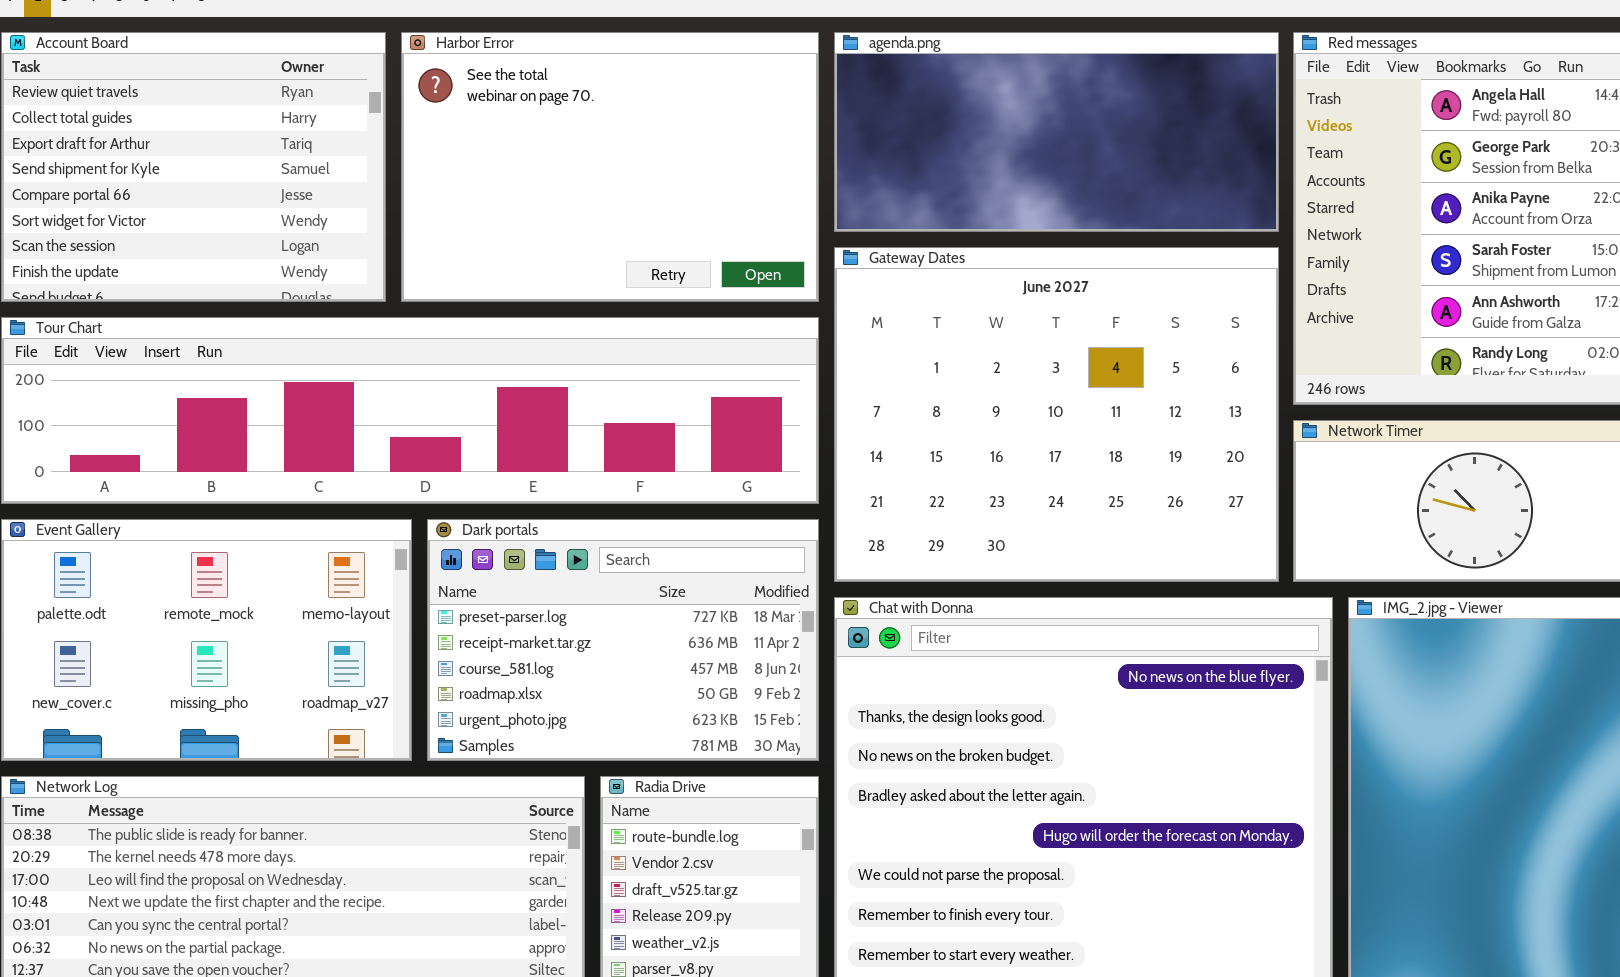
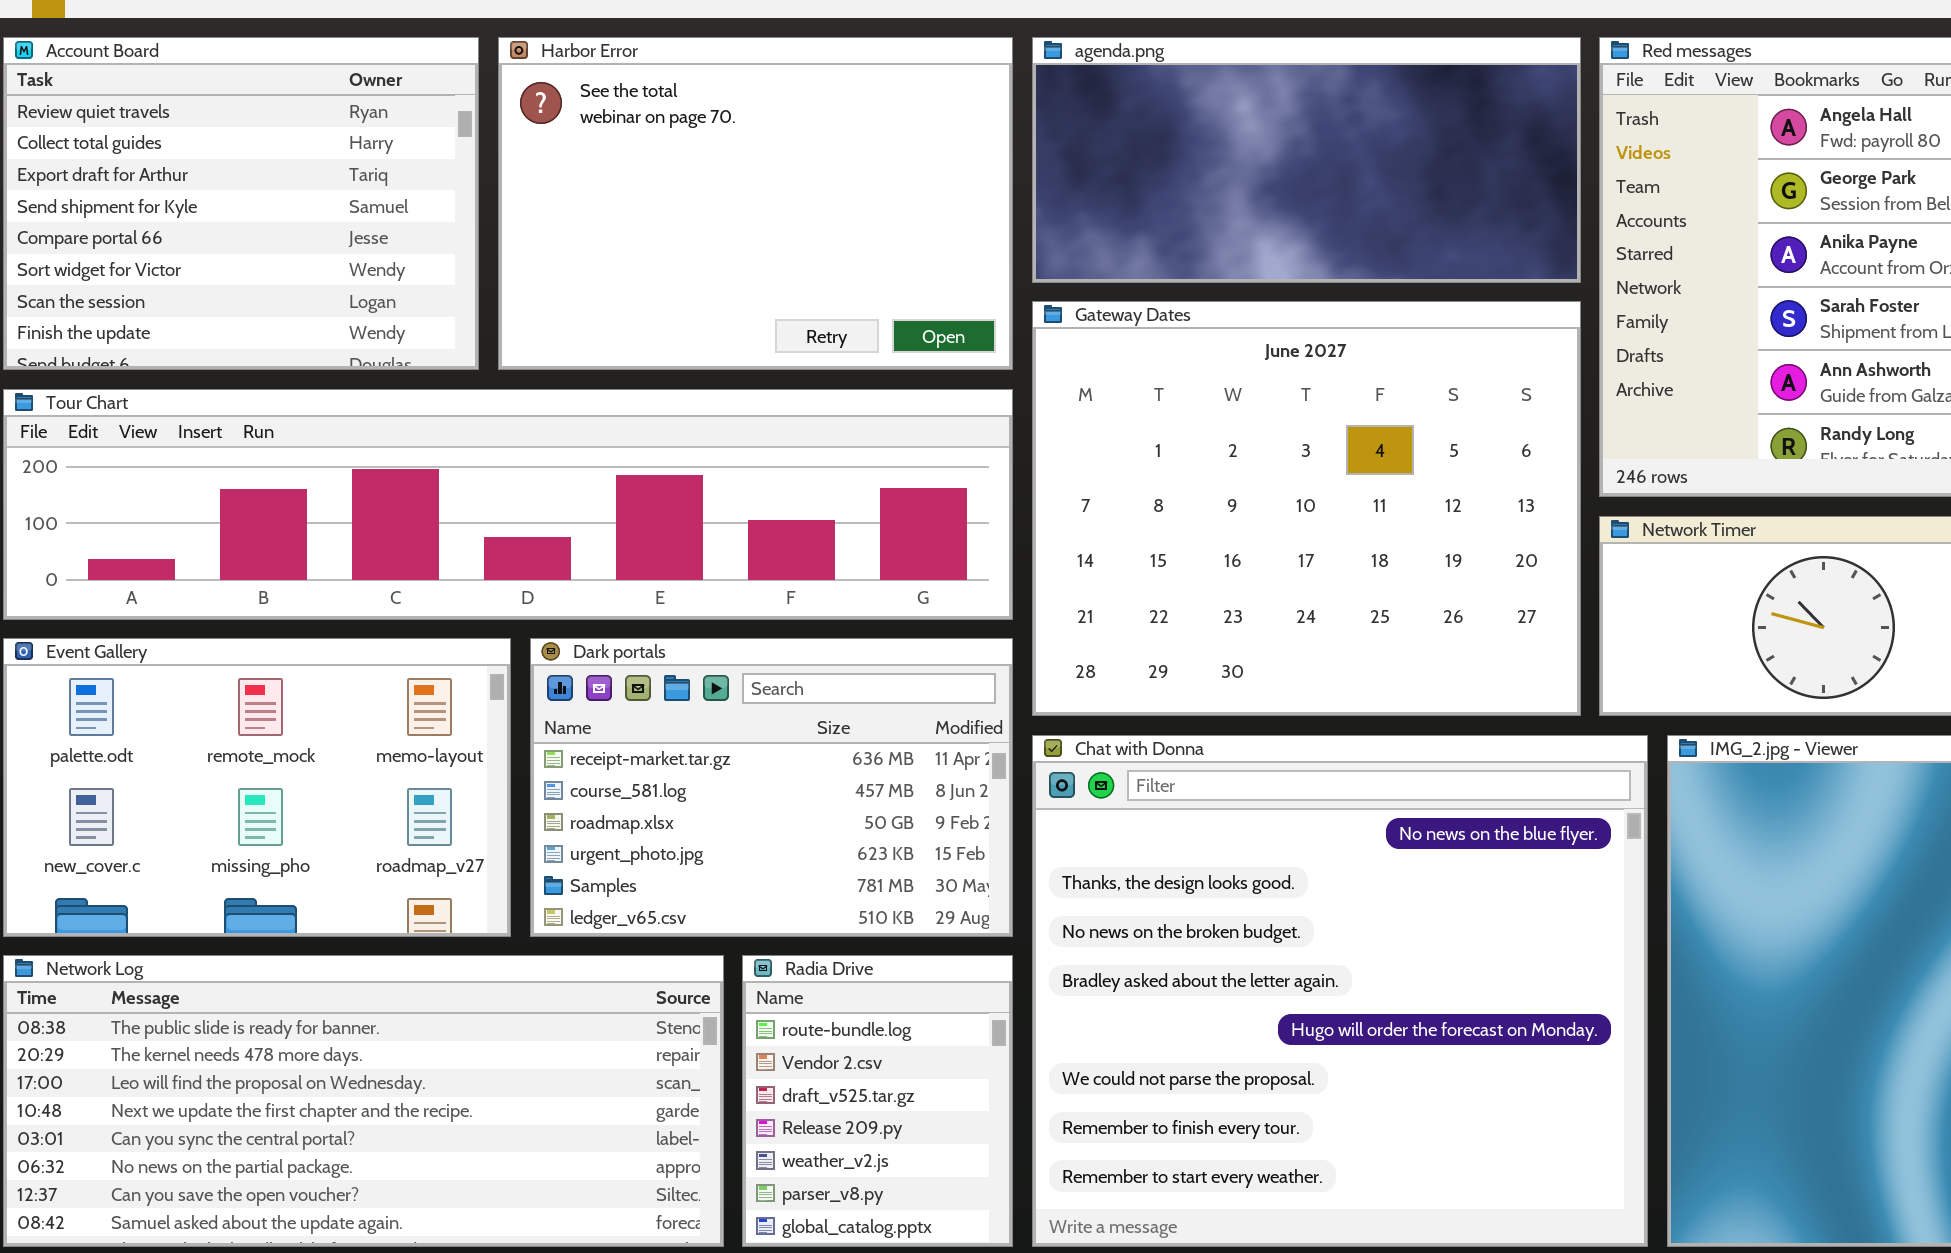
Dark portals: [427,519,819,761] -> [530,638,1013,937], scrolled down 1 row

